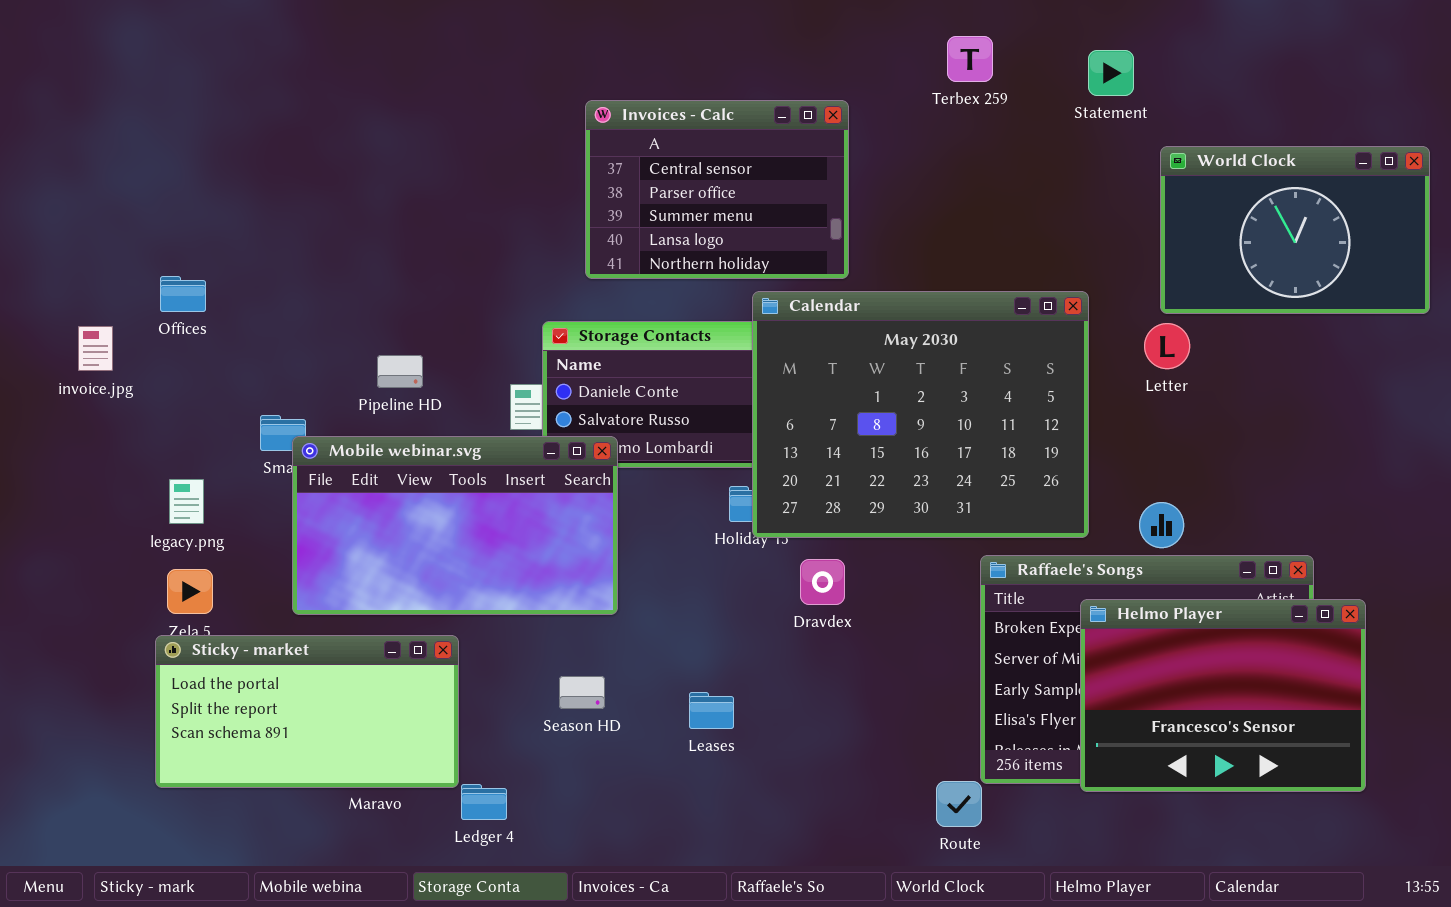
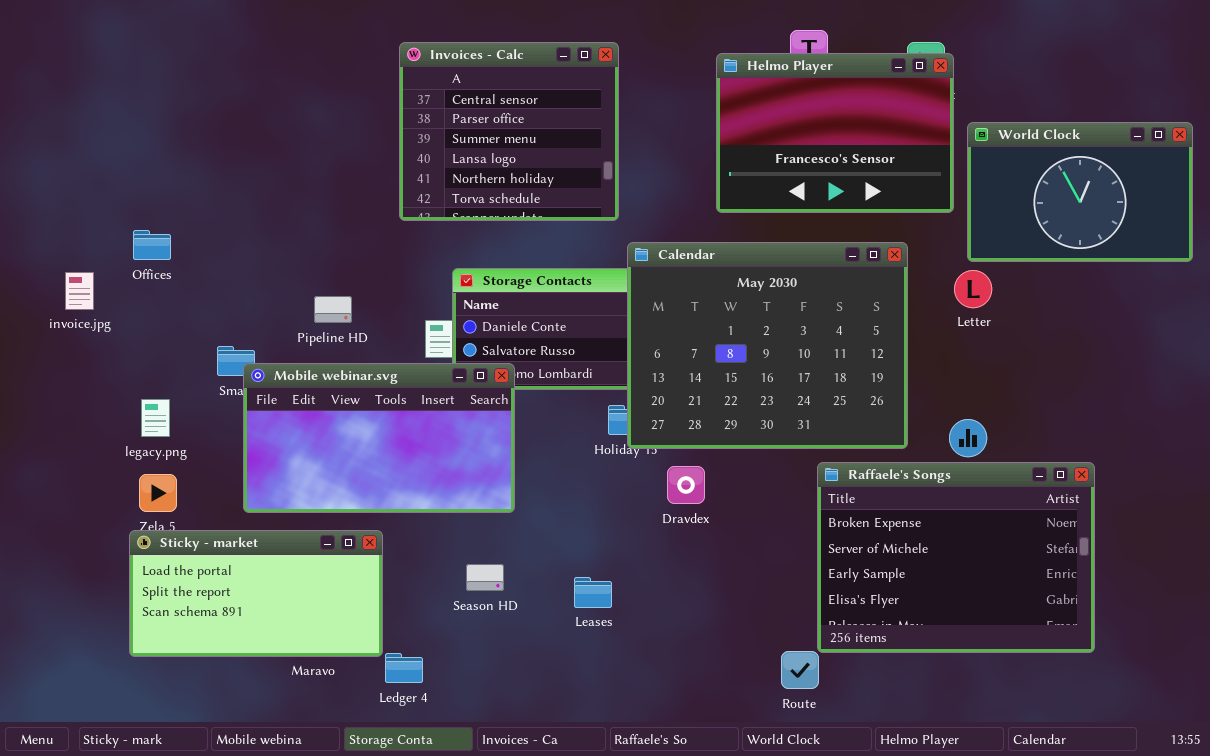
Invoices - Calc: [585,100,849,279] -> [399,42,619,221], moved, resized
Helmo Player: [1080,599,1366,792] -> [716,53,954,213], moved

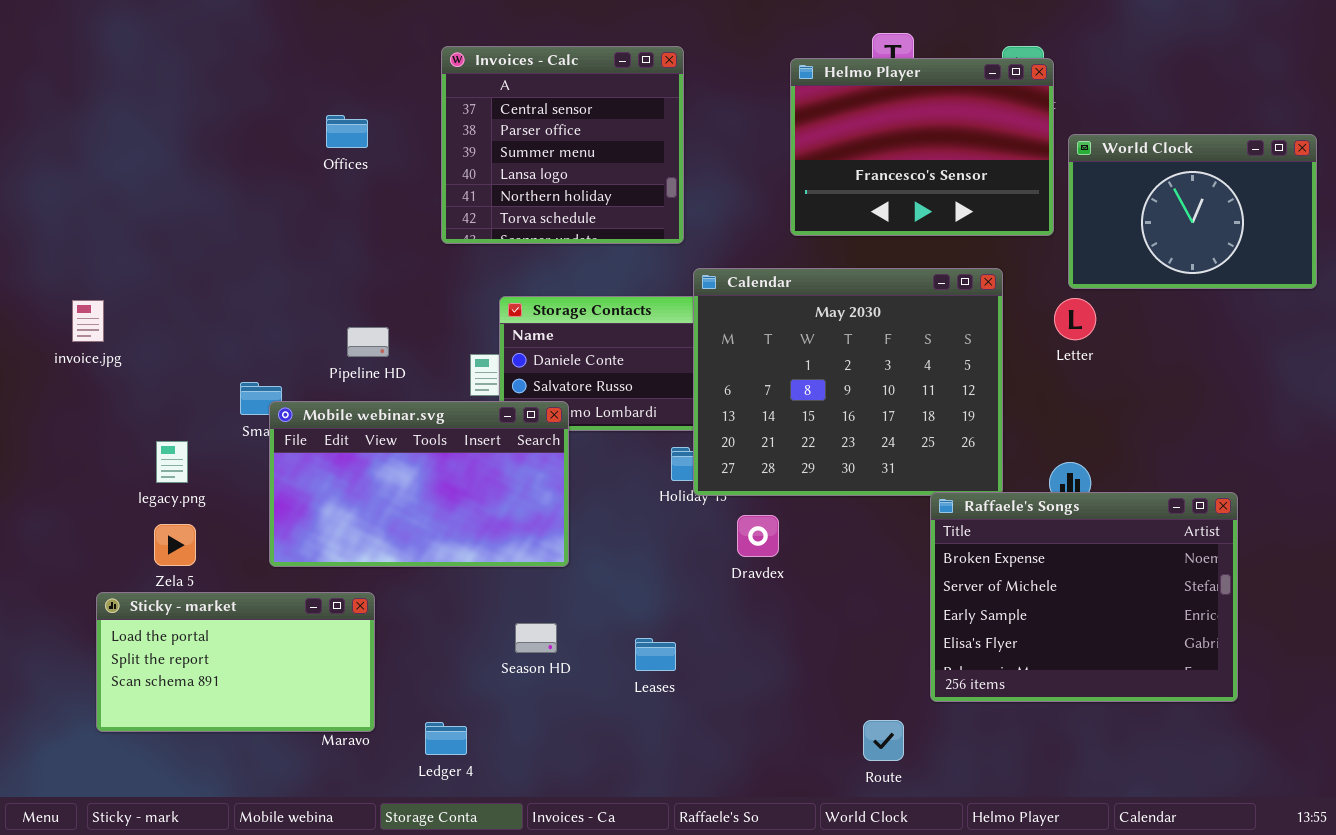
Offices: [133,230,171,260] -> [326,115,368,148], moved
Raffaele's Songs: [817,462,1095,653] -> [930,492,1238,702], moved
Sticky - market: [129,530,383,657] -> [96,592,375,732], moved

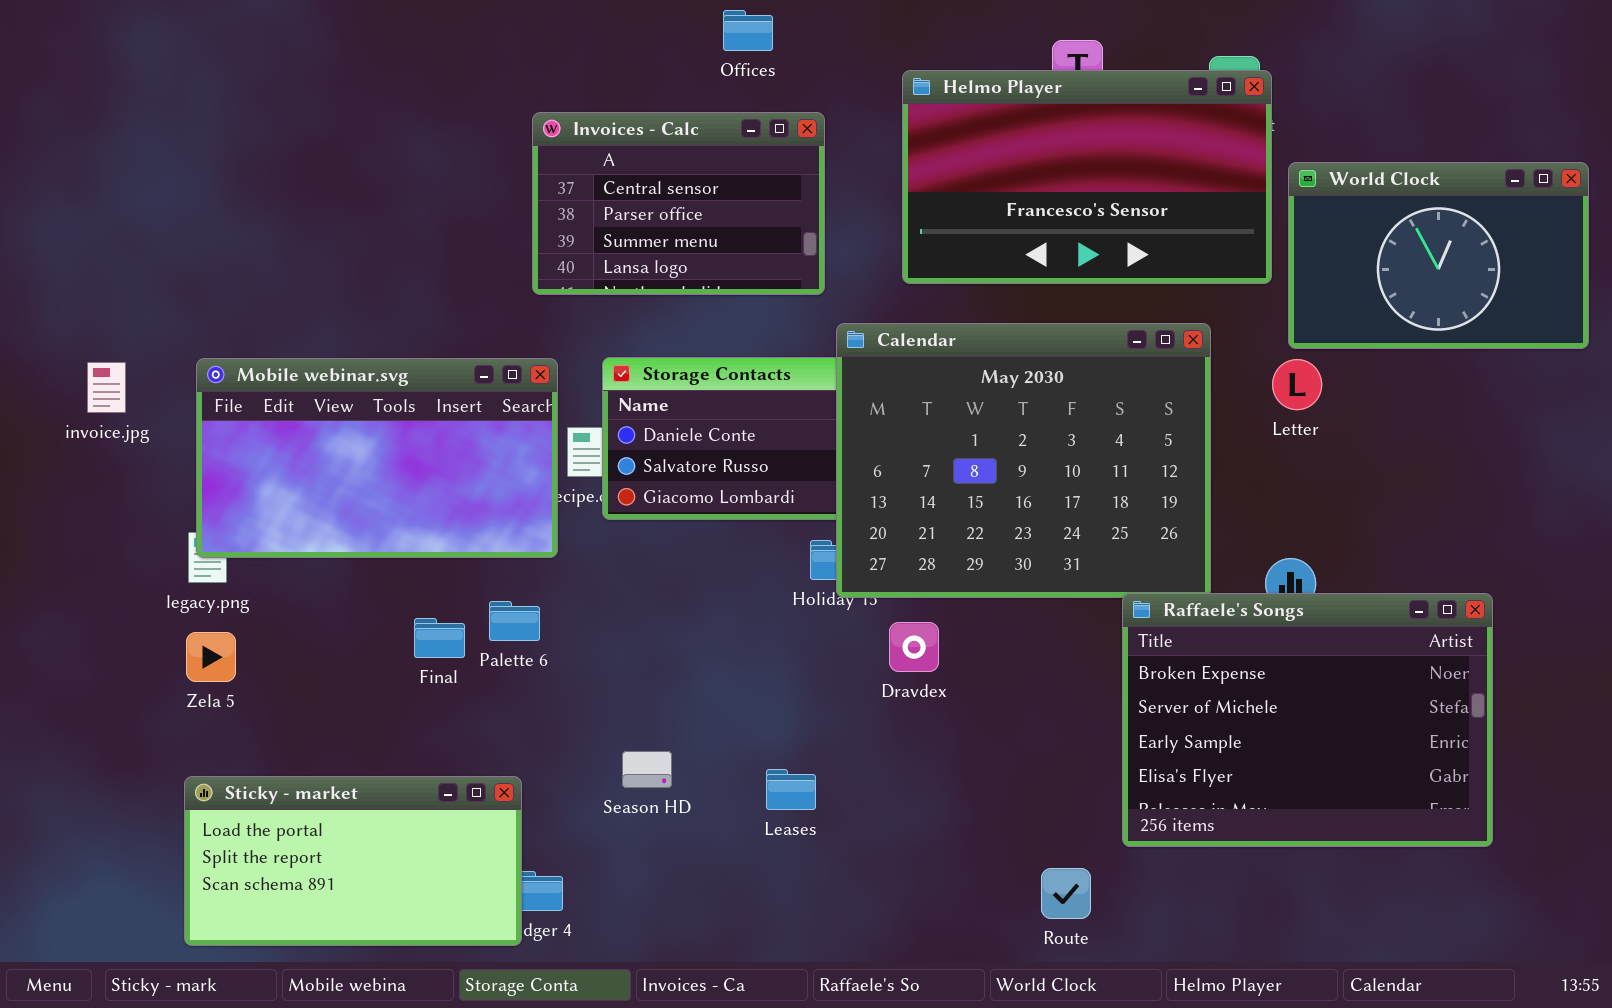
Invoices - Calc: [441,46,684,244] -> [532,112,825,295], resized
Helmo Player: [790,58,1054,236] -> [902,70,1272,284], resized
Offices: [326,115,368,148] -> [723,10,773,51], moved
Mobile webinar.svg: [269,401,569,567] -> [196,358,558,558], moved
Sticky - market: [96,592,375,732] -> [184,776,522,946], moved

